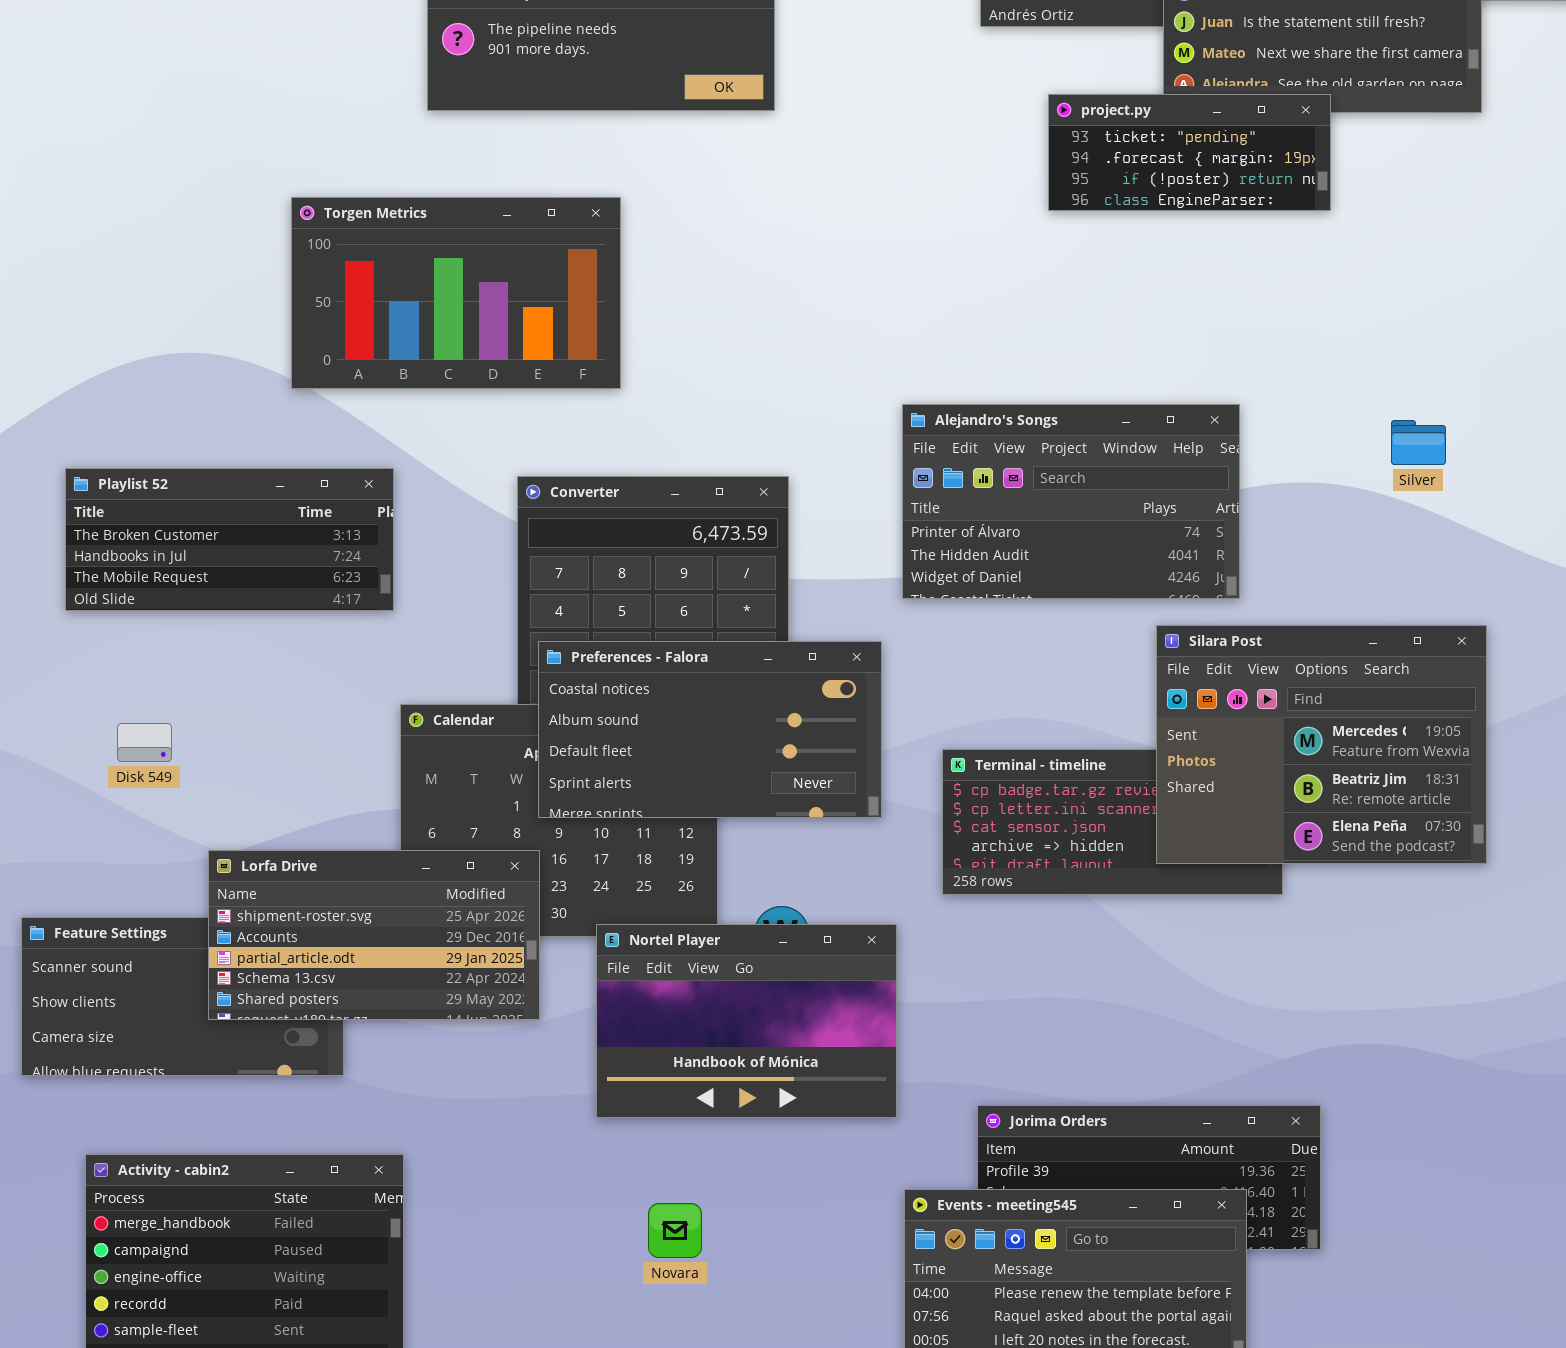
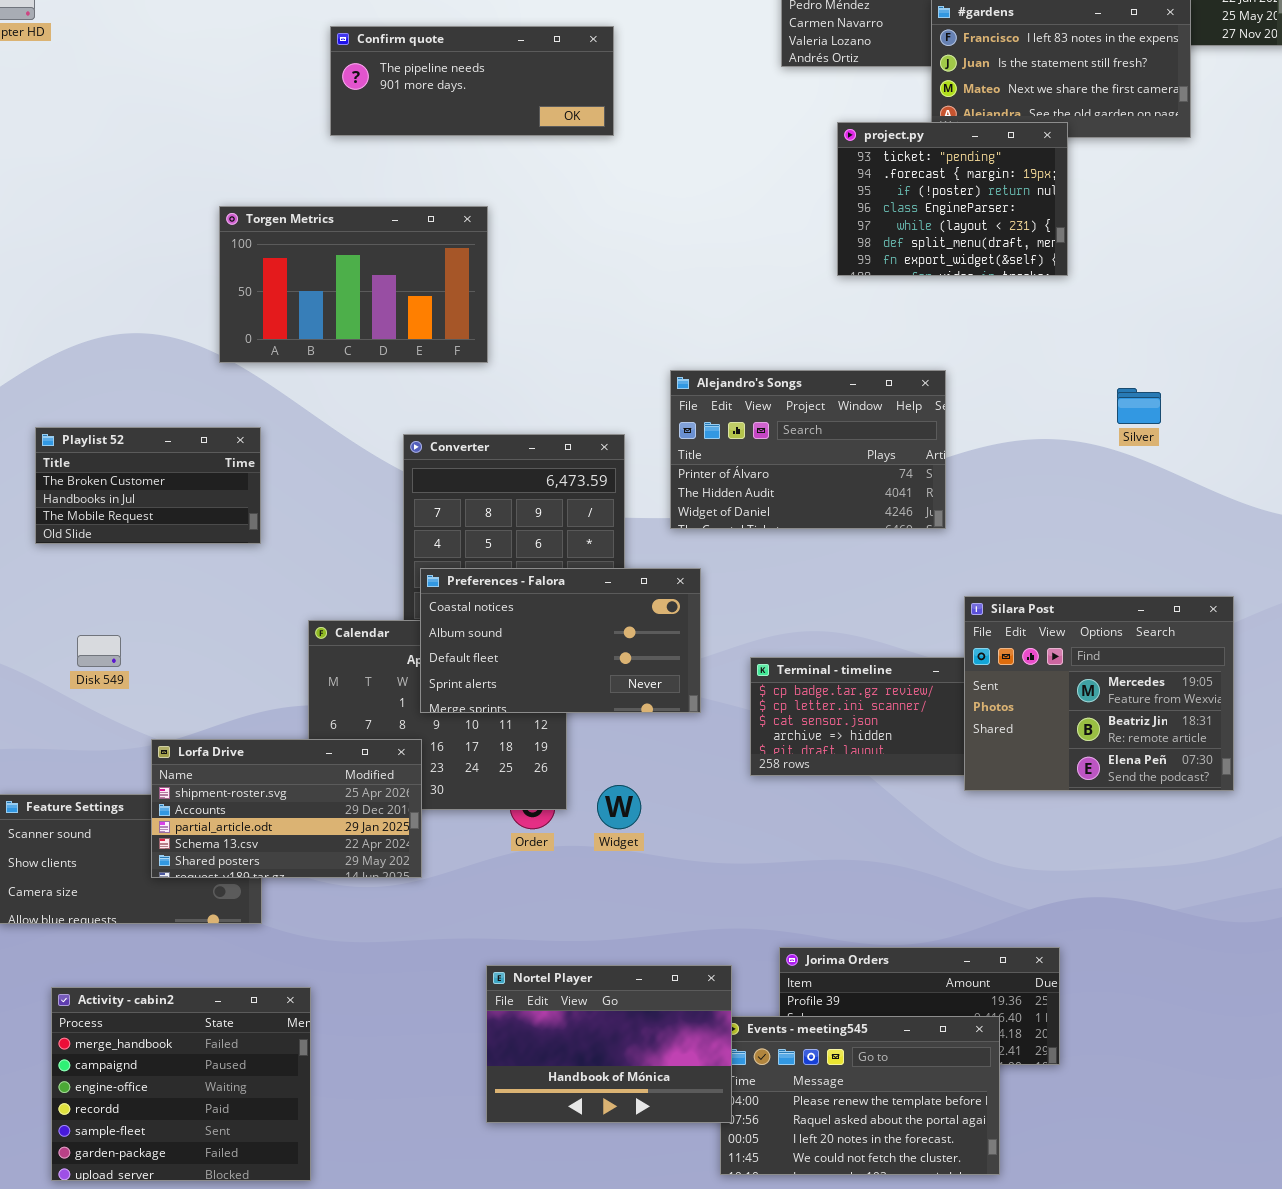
project.py: [1048,94,1331,211] -> [837,122,1068,276], resized
Alejandro's Songs: [902,404,1240,599] -> [670,370,946,529], moved
Playlist 52: [65,468,394,611] -> [35,427,261,544], resized
Silara Post: [1156,625,1487,864] -> [964,596,1234,791], moved
Nortel Player: [596,924,897,1118] -> [486,965,732,1123], moved

